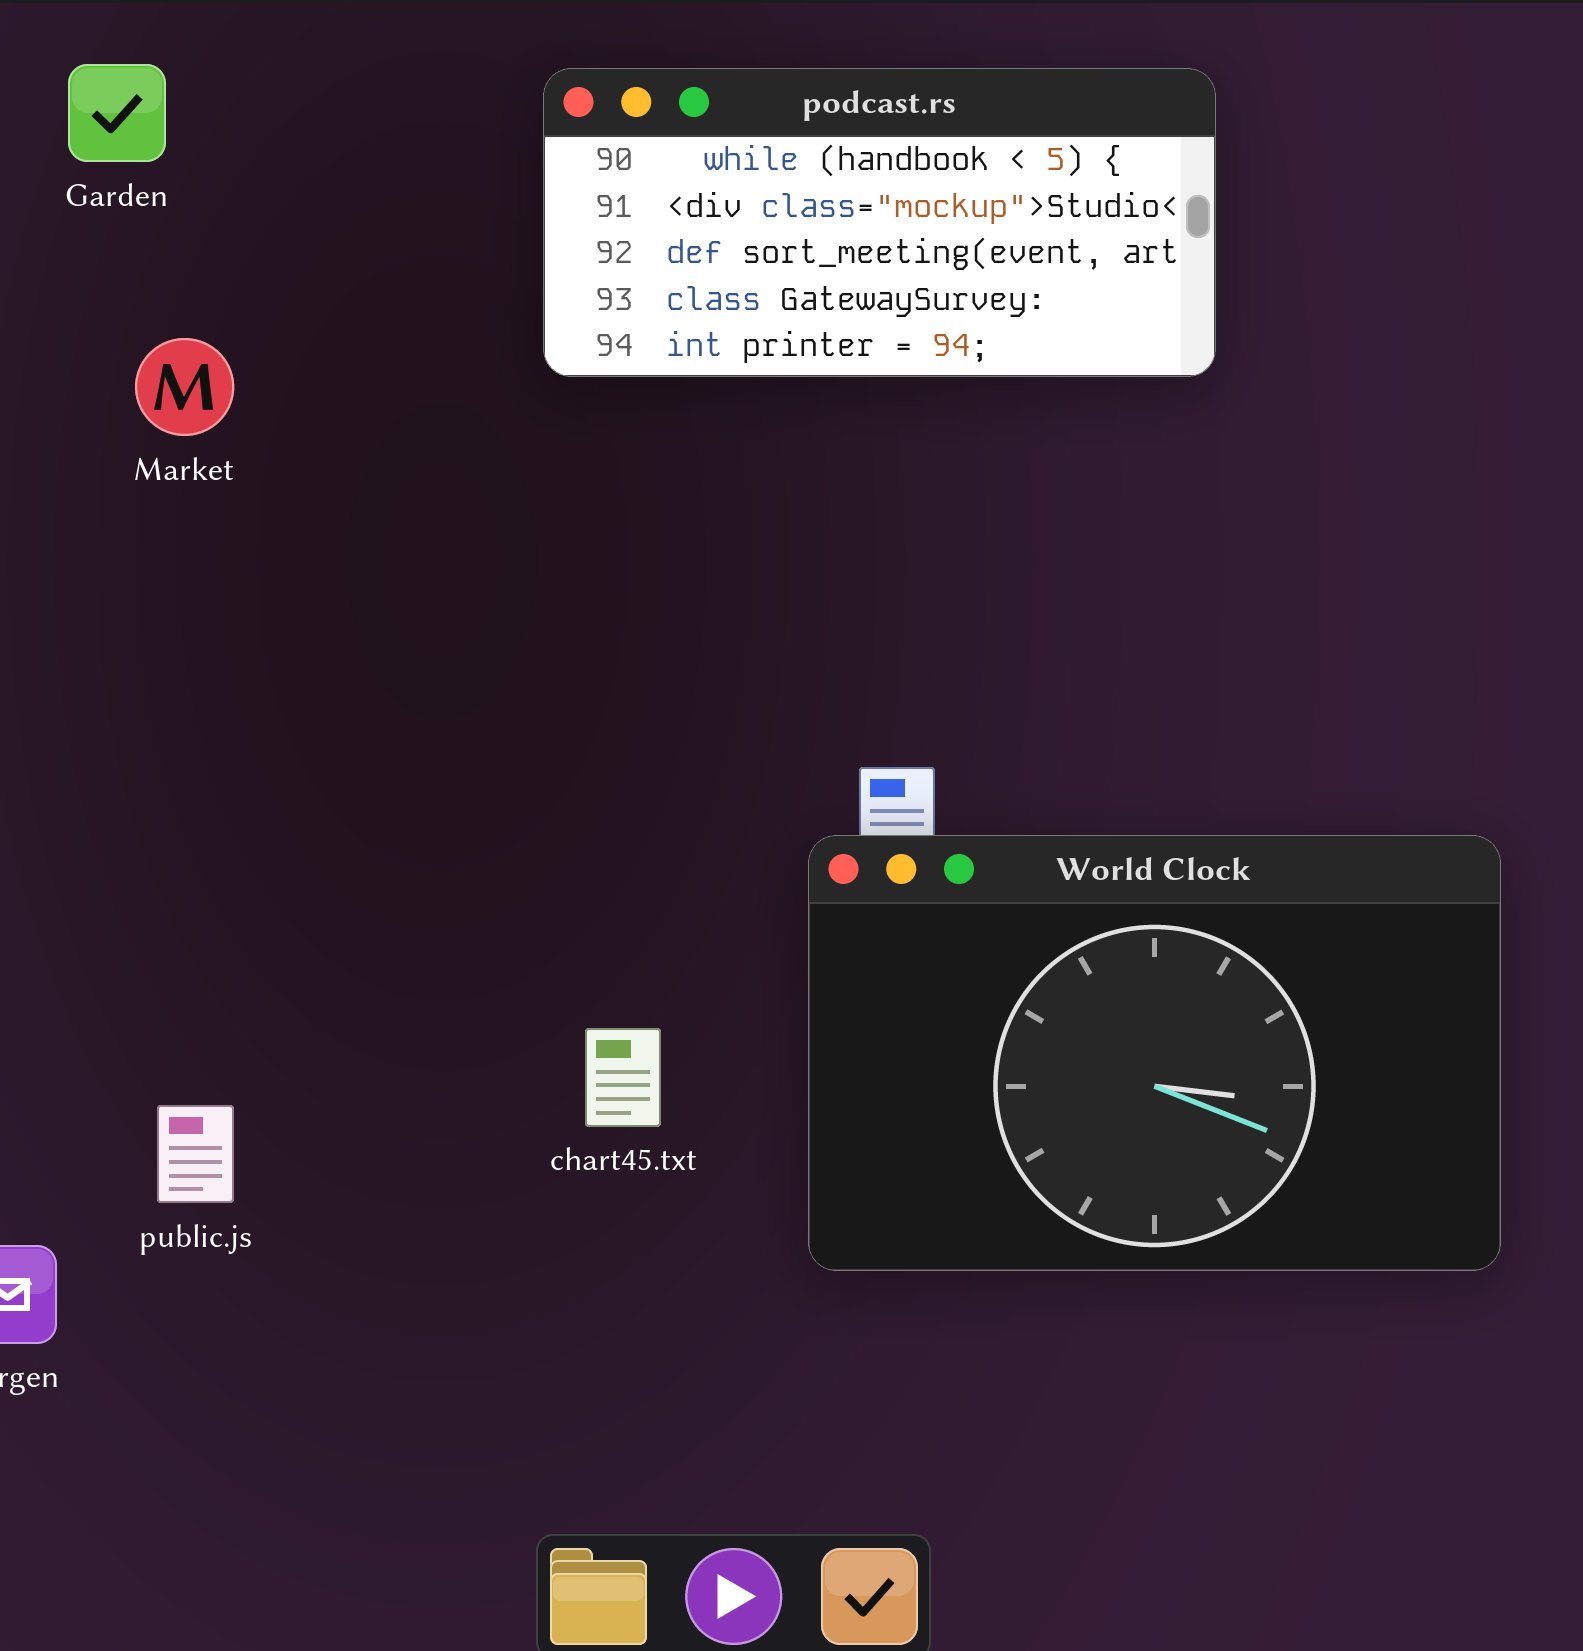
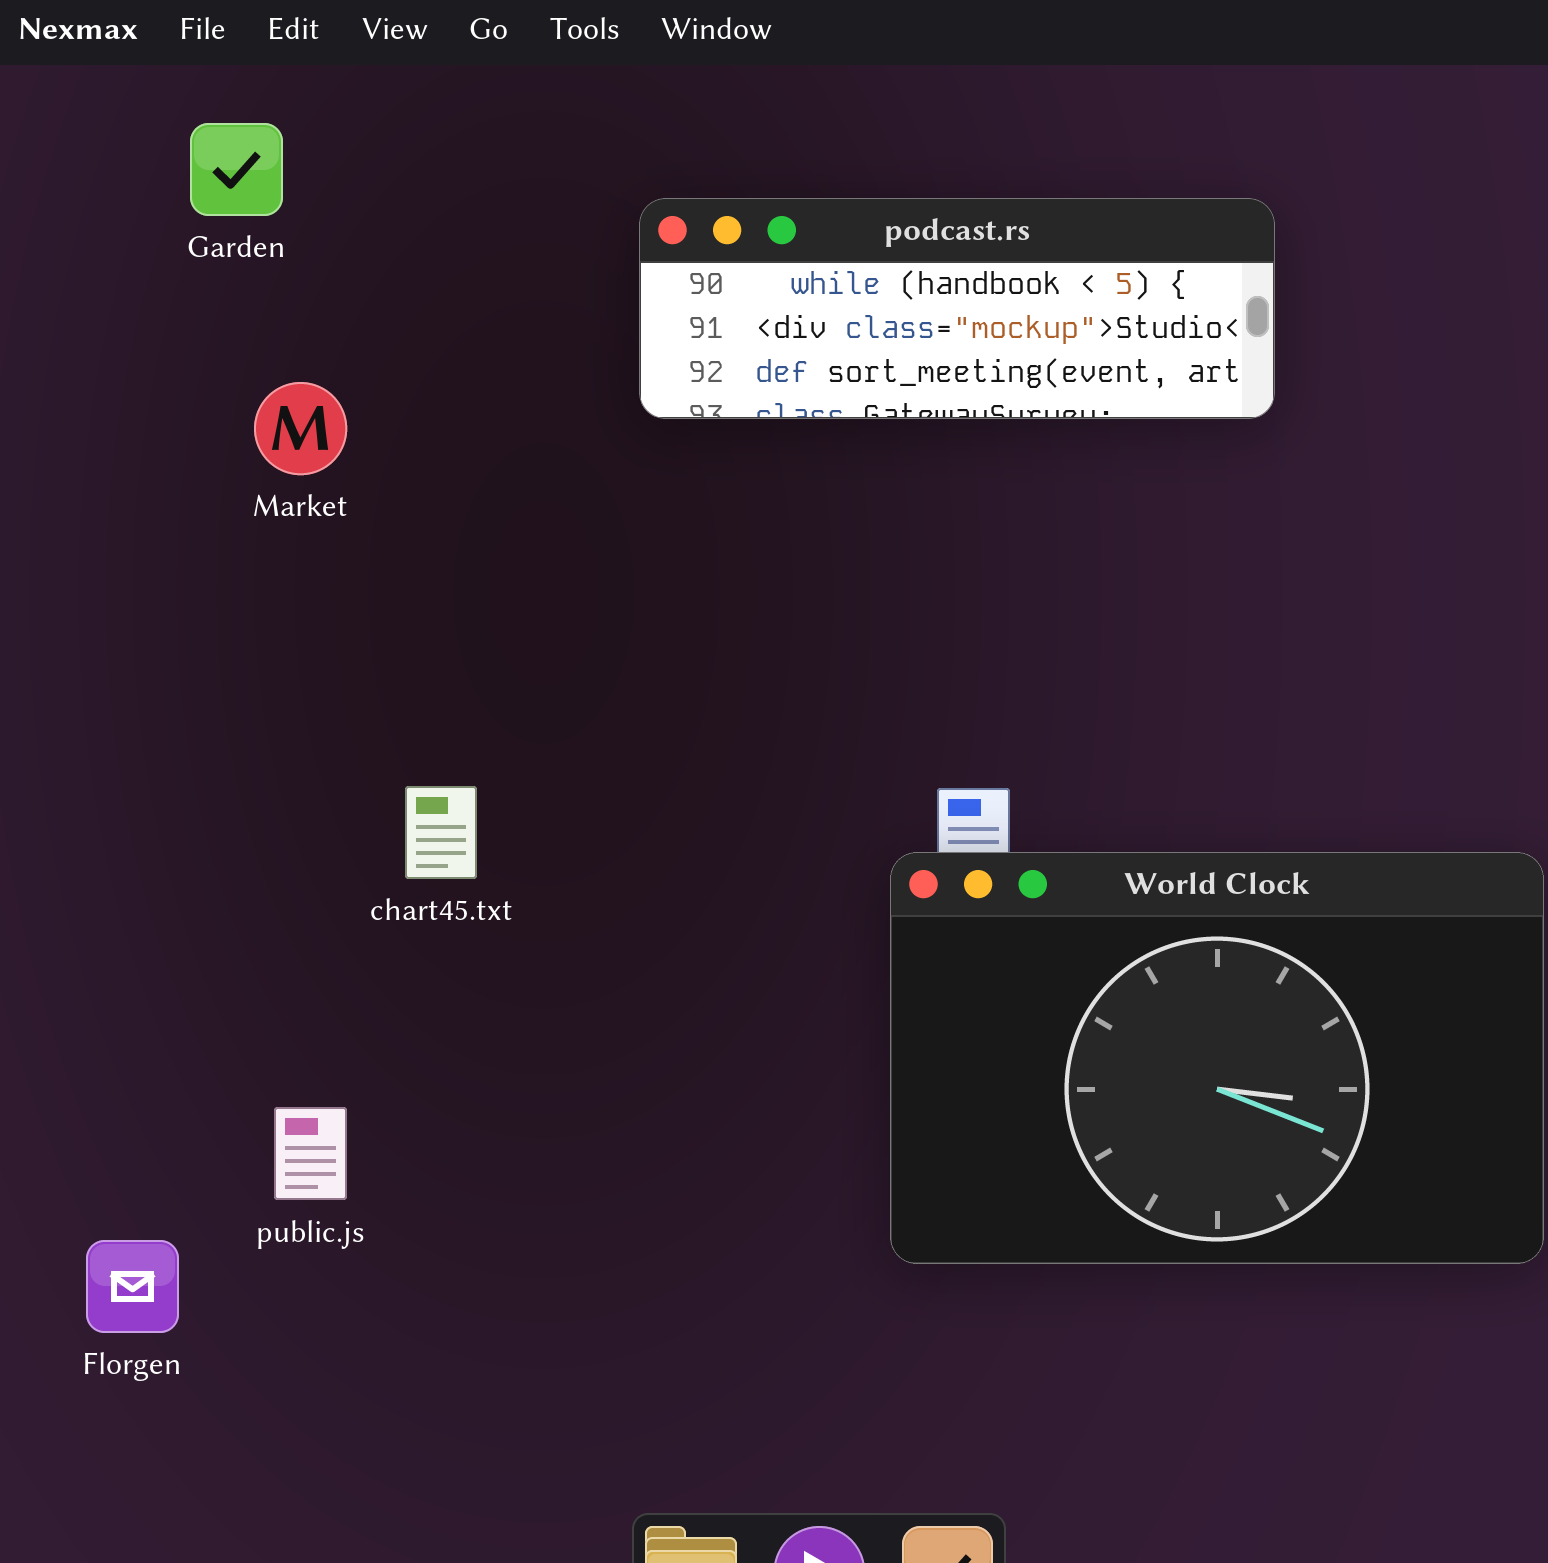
podcast.rs: [543,68,1216,377] -> [639,198,1275,419], resized
chart45.txt: [585,1028,661,1127] -> [405,786,477,879], moved

